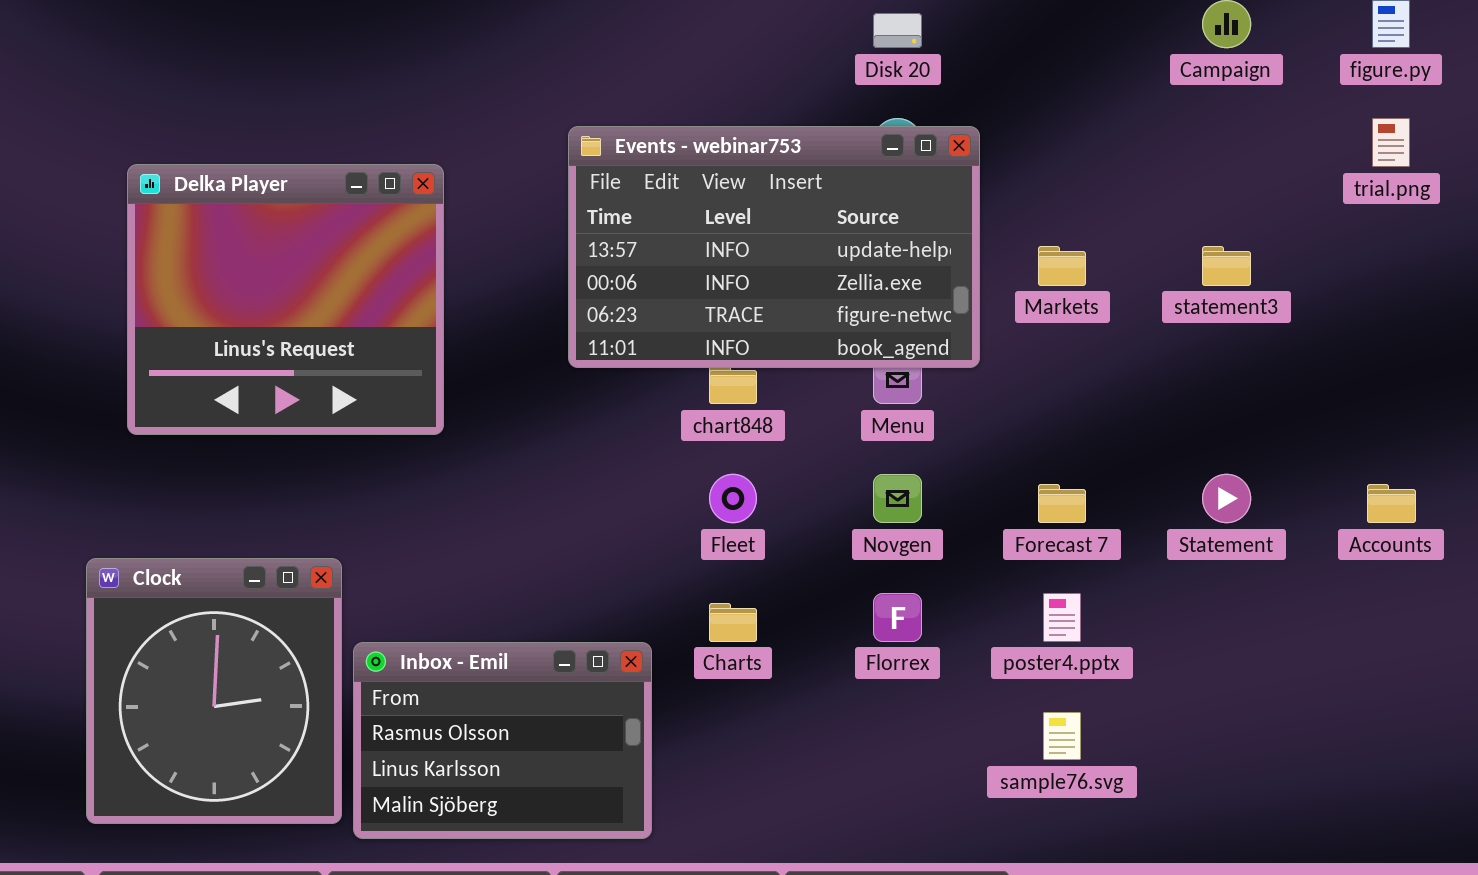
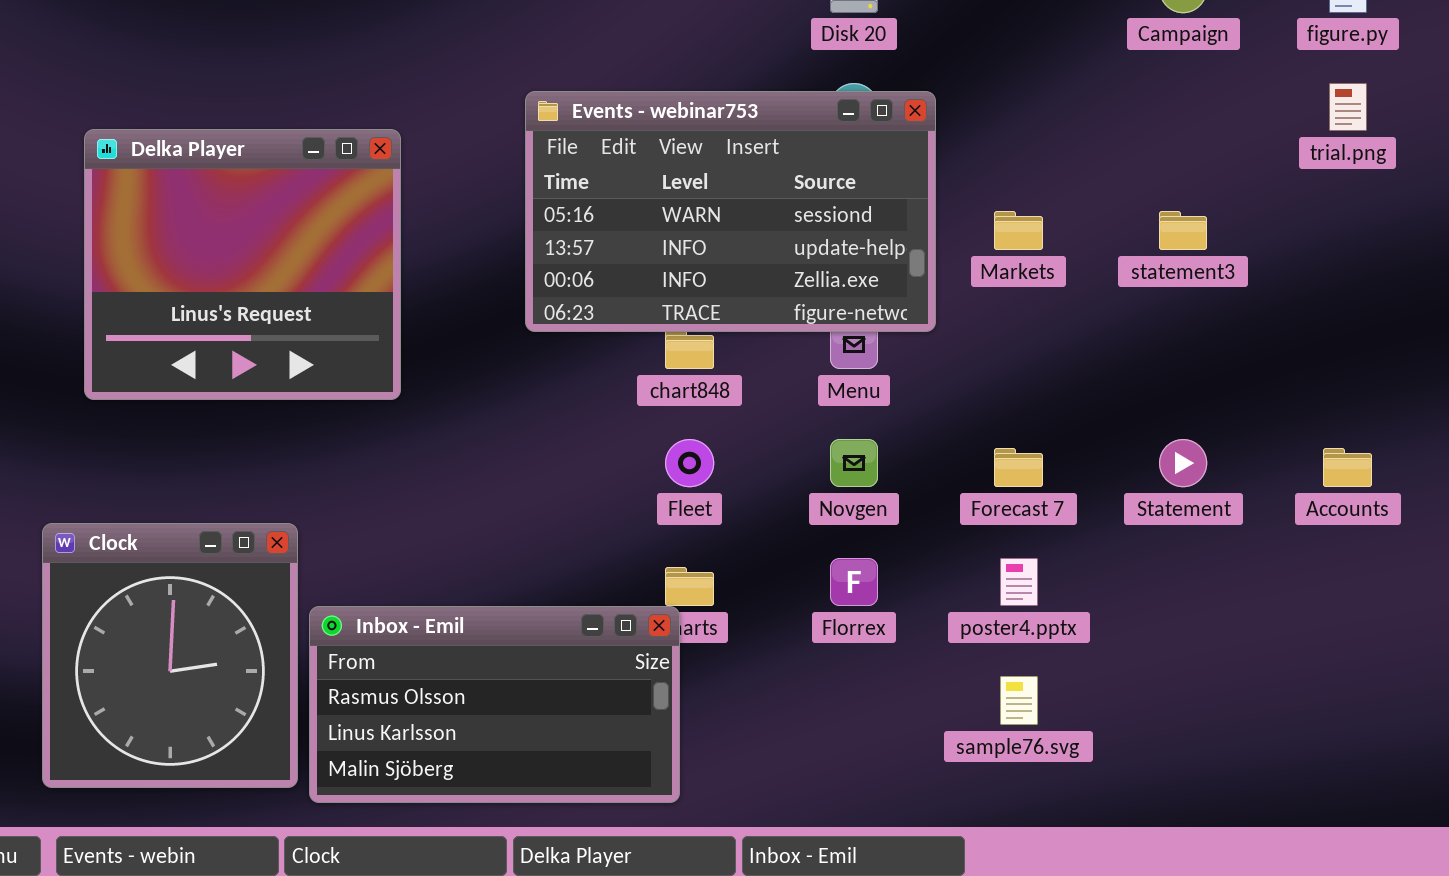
Events - webinar753: [568,126,980,368] -> [525,91,936,332], scrolled up 1 row
Inbox - Emil: [353,642,652,839] -> [309,606,680,803], resized

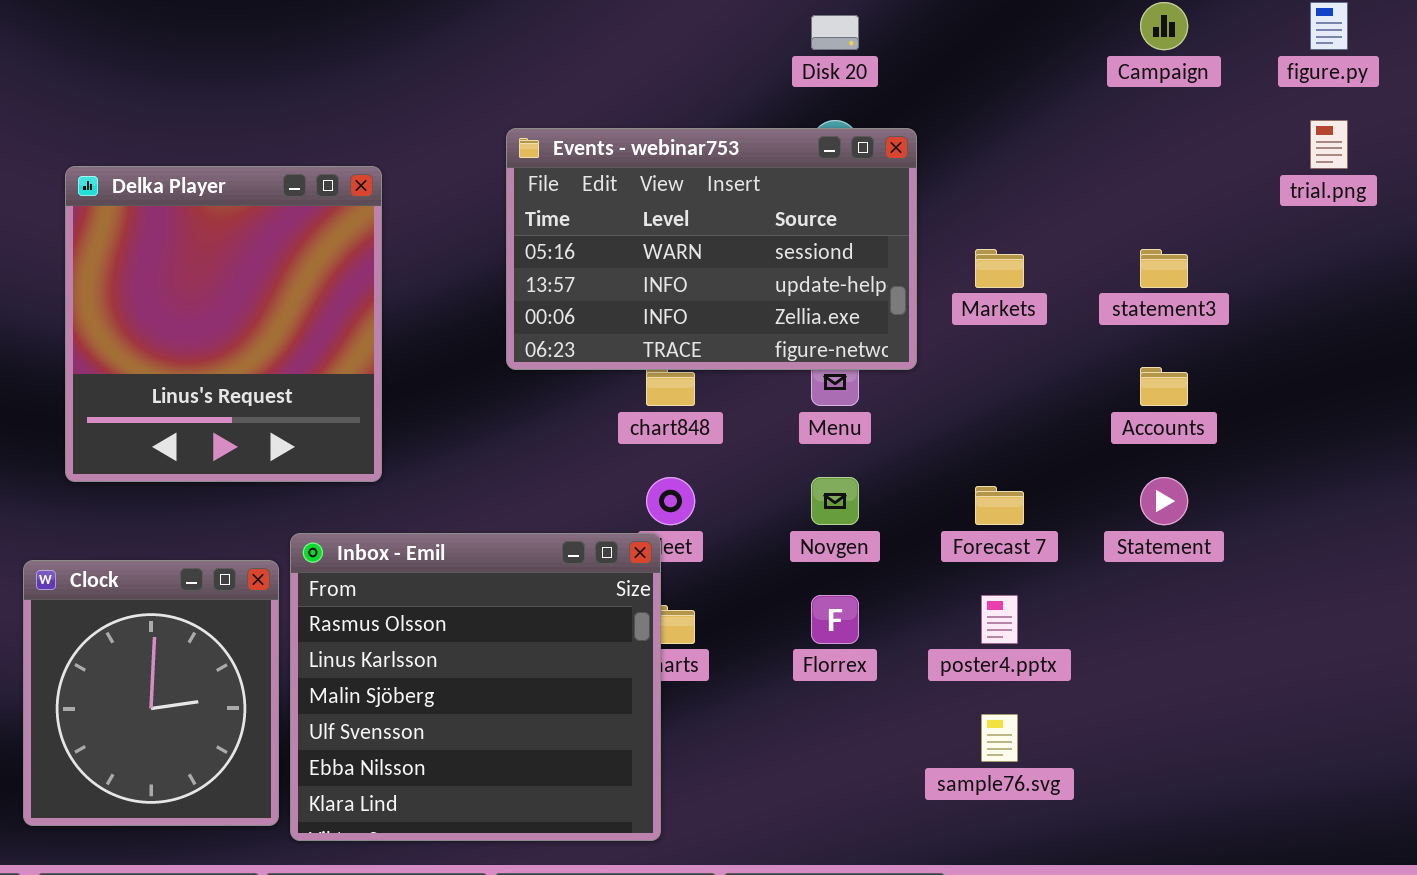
Delka Player: [84,129,401,400] -> [65,166,382,482], resized
Accounts: [1323,448,1372,487] -> [1140,367,1188,406], moved
Inbox - Emil: [309,606,680,803] -> [290,533,661,841], resized

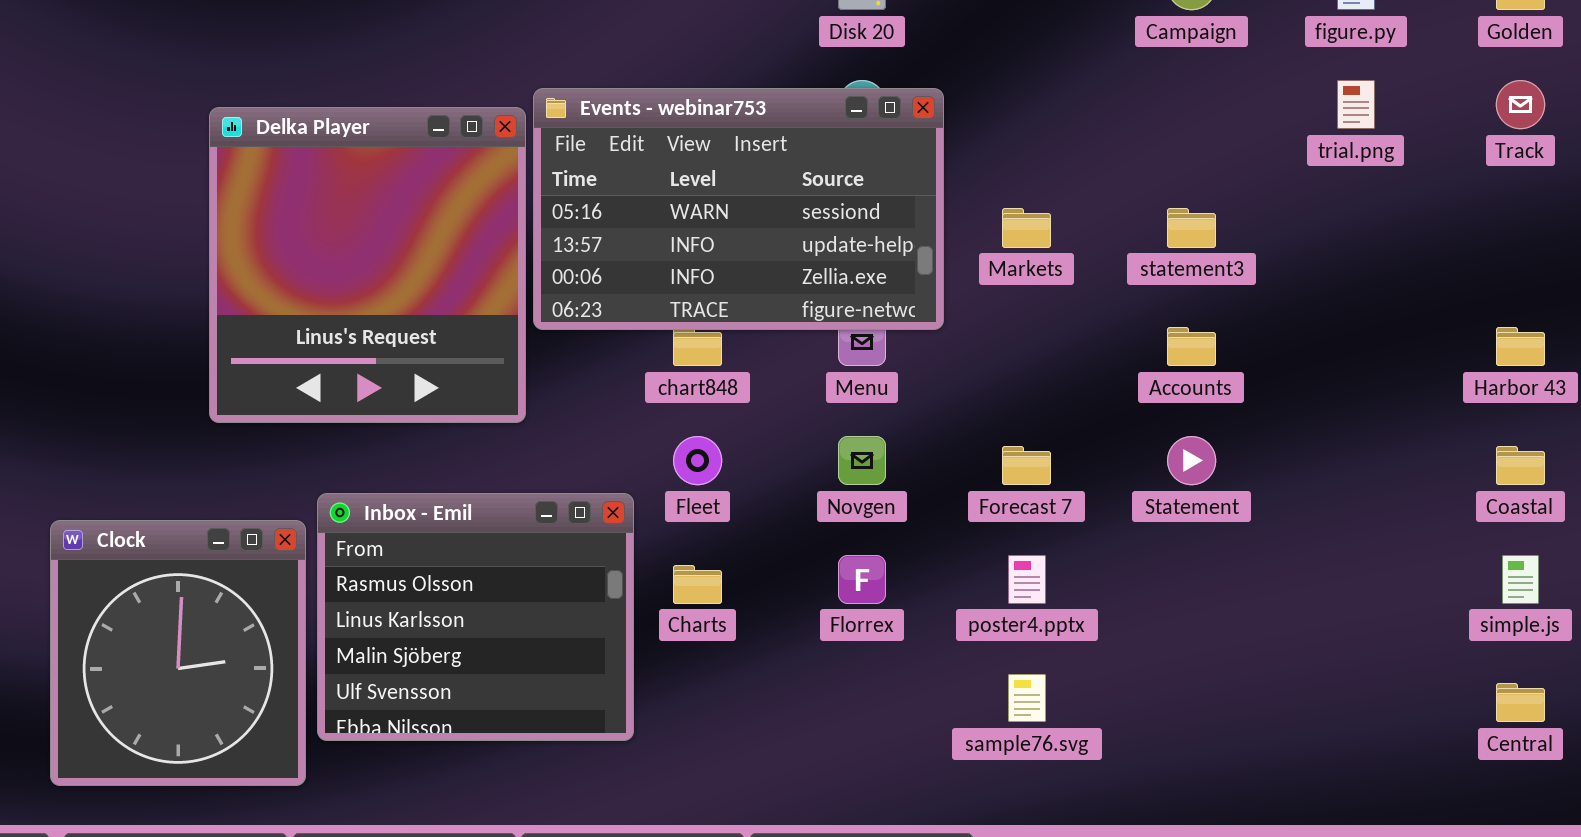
Delka Player: [65,166,382,482] -> [209,107,526,423], moved
Inbox - Emil: [290,533,661,841] -> [317,493,634,741], resized

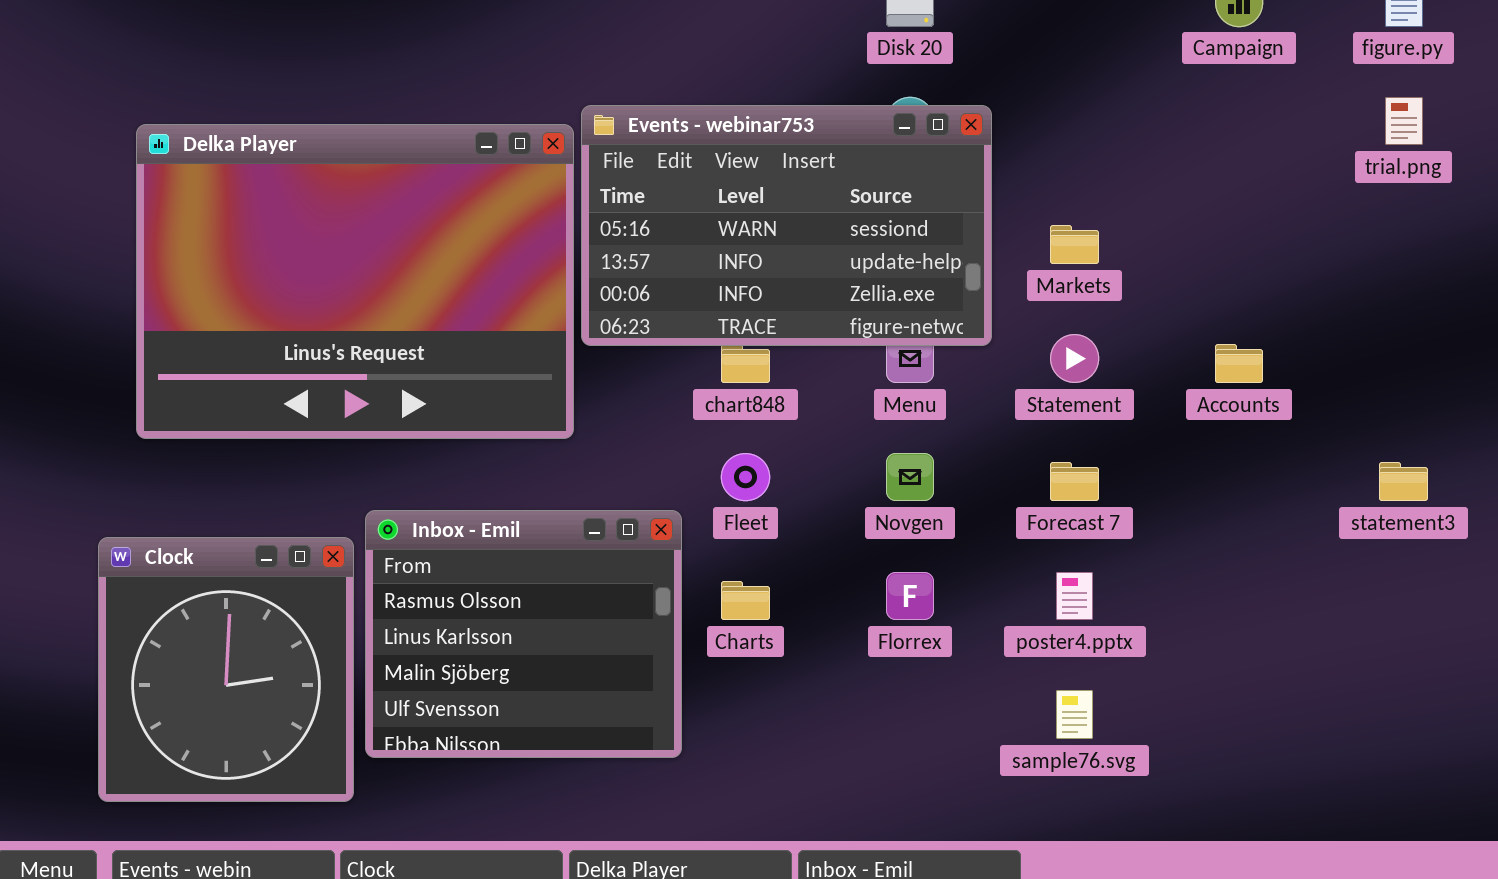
Delka Player: [209,107,526,423] -> [136,124,574,439], resized
statement3: [1167,208,1216,248] -> [1379,462,1428,501], moved
Statement: [1167,436,1216,485] -> [1050,334,1099,383], moved

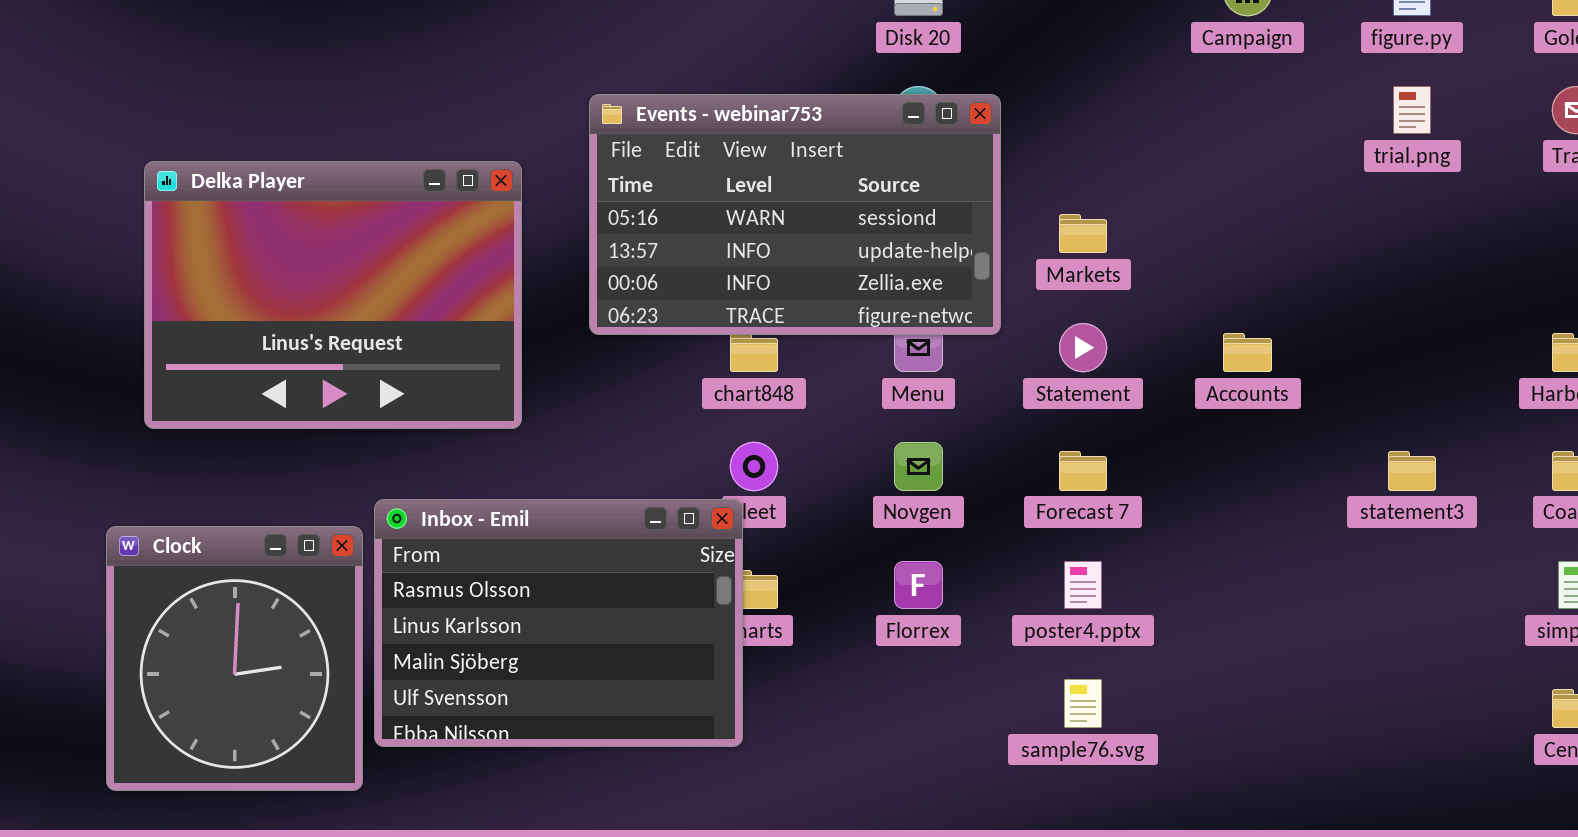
Delka Player: [136,124,574,439] -> [144,161,522,429], resized
Inbox - Emil: [365,510,682,758] -> [374,499,743,747], resized

